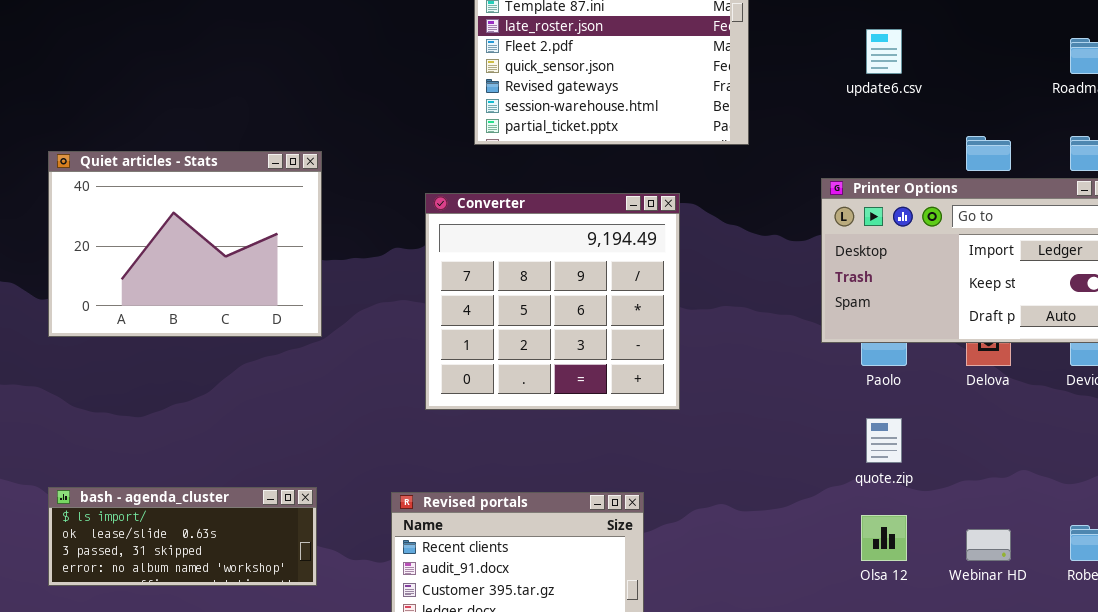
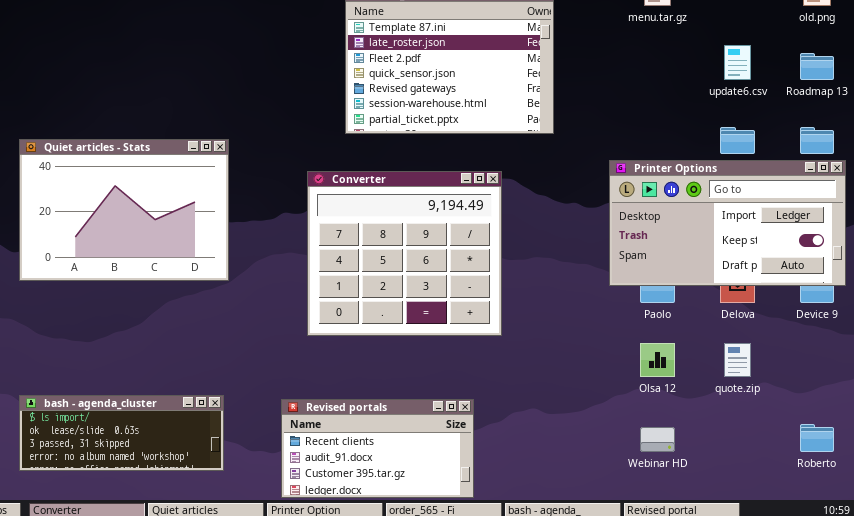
update6.csv: [866,29,902,74] -> [724,45,751,80], moved
quote.zip: [866,418,902,463] -> [724,343,751,377], moved
Olsa 12: [861,515,907,561] -> [640,343,675,377], moved
Webinar HD: [966,529,1011,561] -> [640,427,675,452], moved

